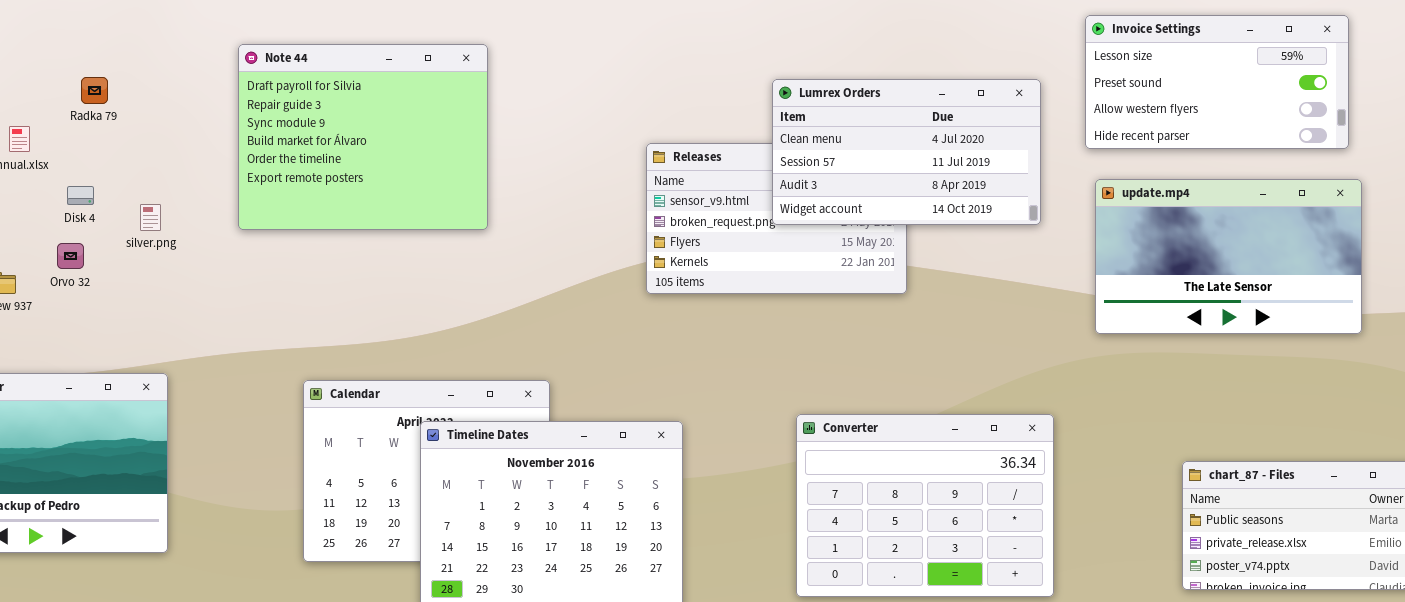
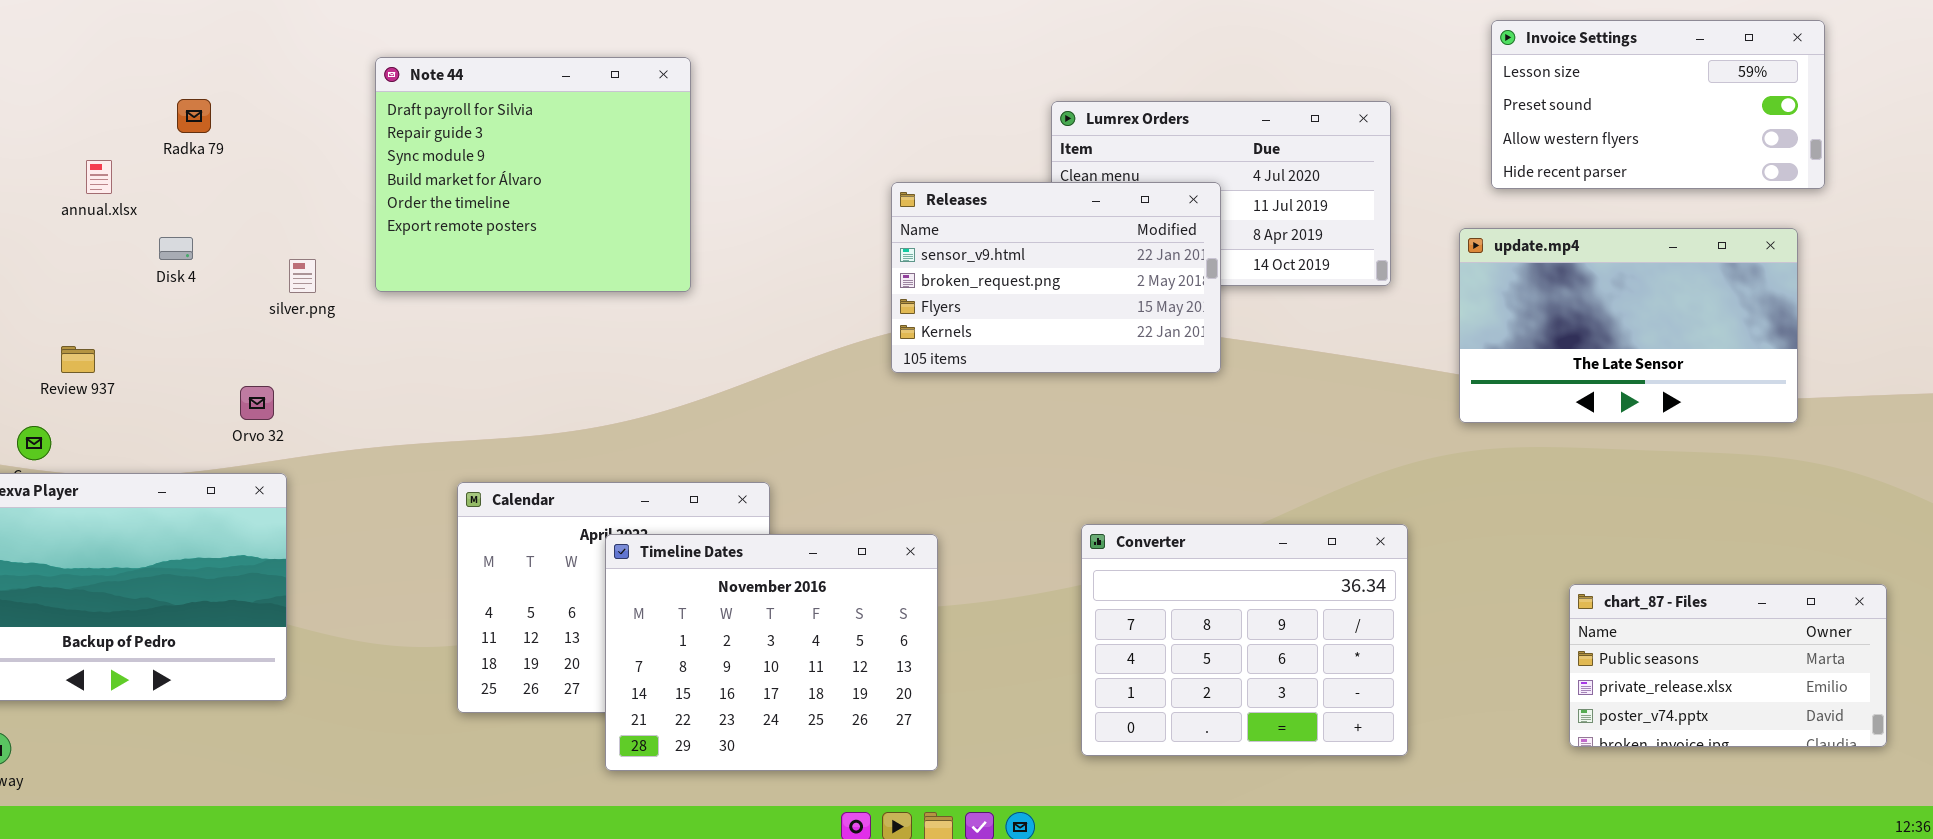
Invoice Settings: [1085,15,1349,149] -> [1491,20,1825,189], moved
Releases: [646,143,907,294] -> [891,182,1221,373], raised
silver.png: [140,204,161,231] -> [289,259,316,293], moved
Orvo 32: [57,243,84,269] -> [240,386,274,420], moved

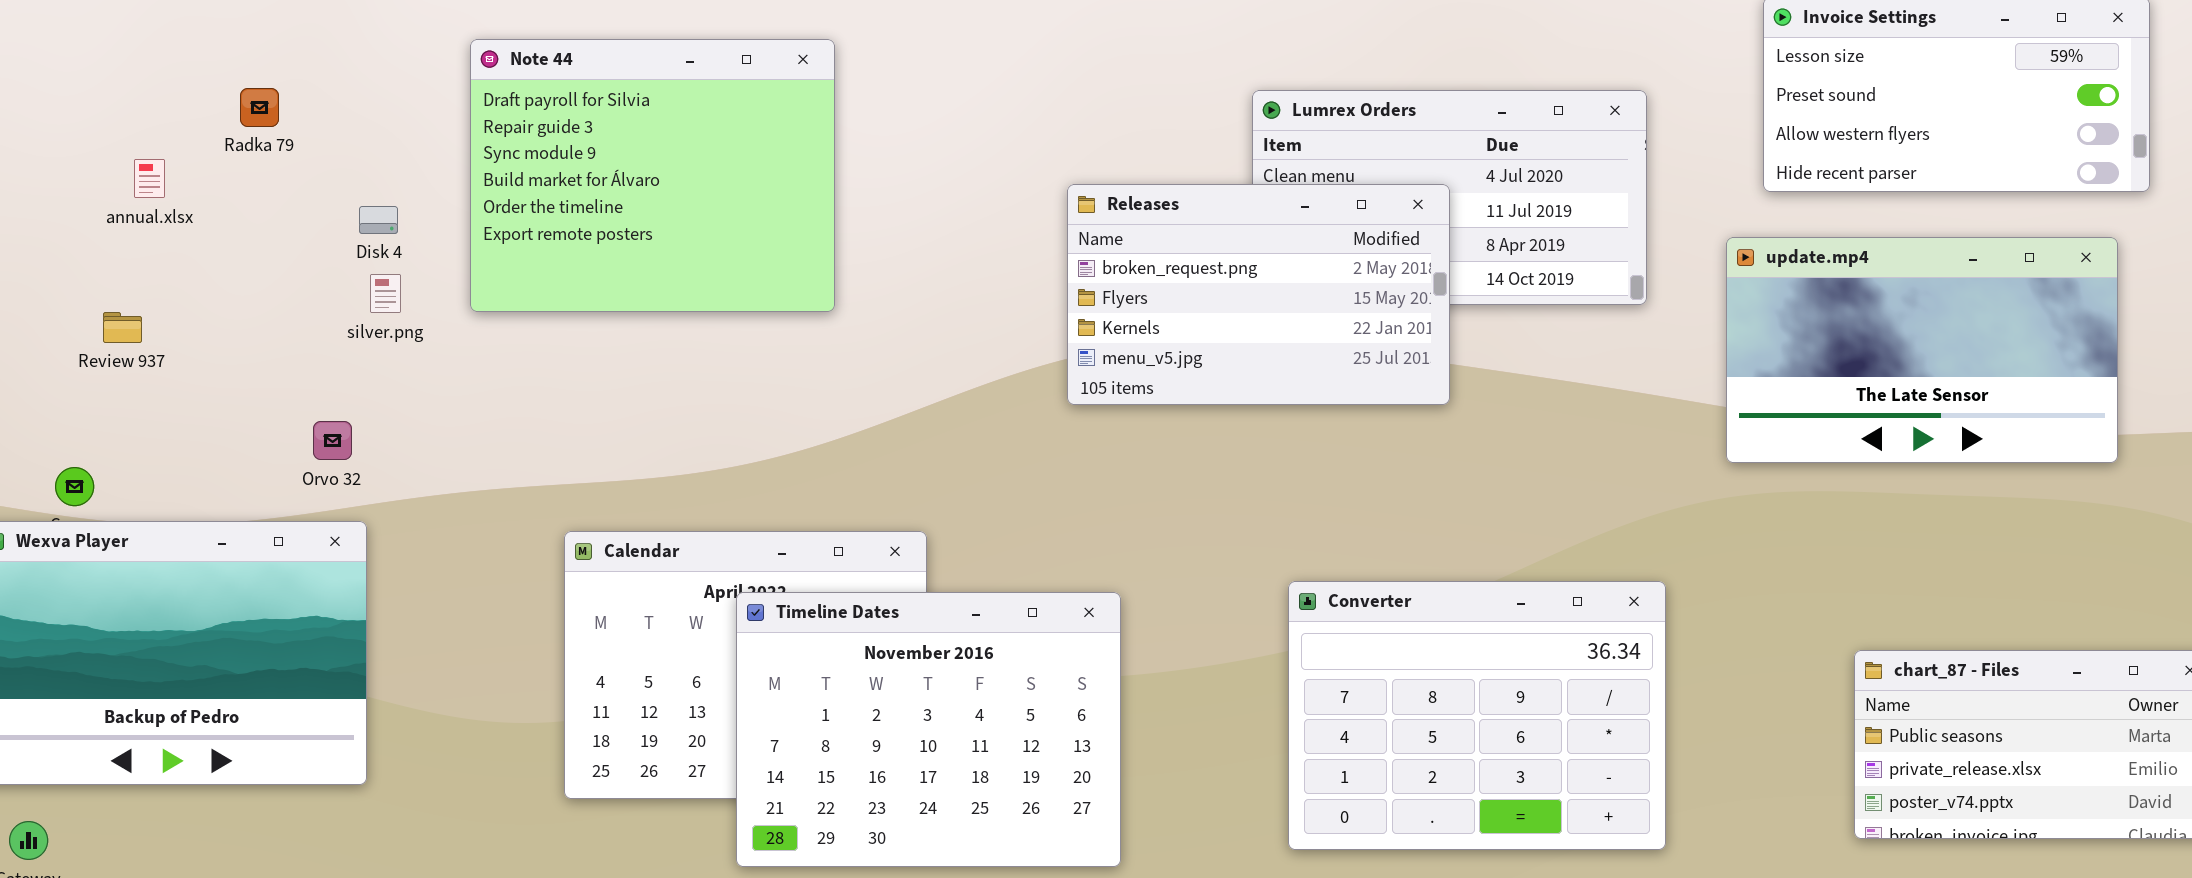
Releases: [891,182,1221,373] -> [1067,184,1450,405], scrolled down 1 row
Disk 4: [159,237,193,260] -> [359,206,398,234], moved
Review 937: [61,346,95,373] -> [103,312,142,343], moved

